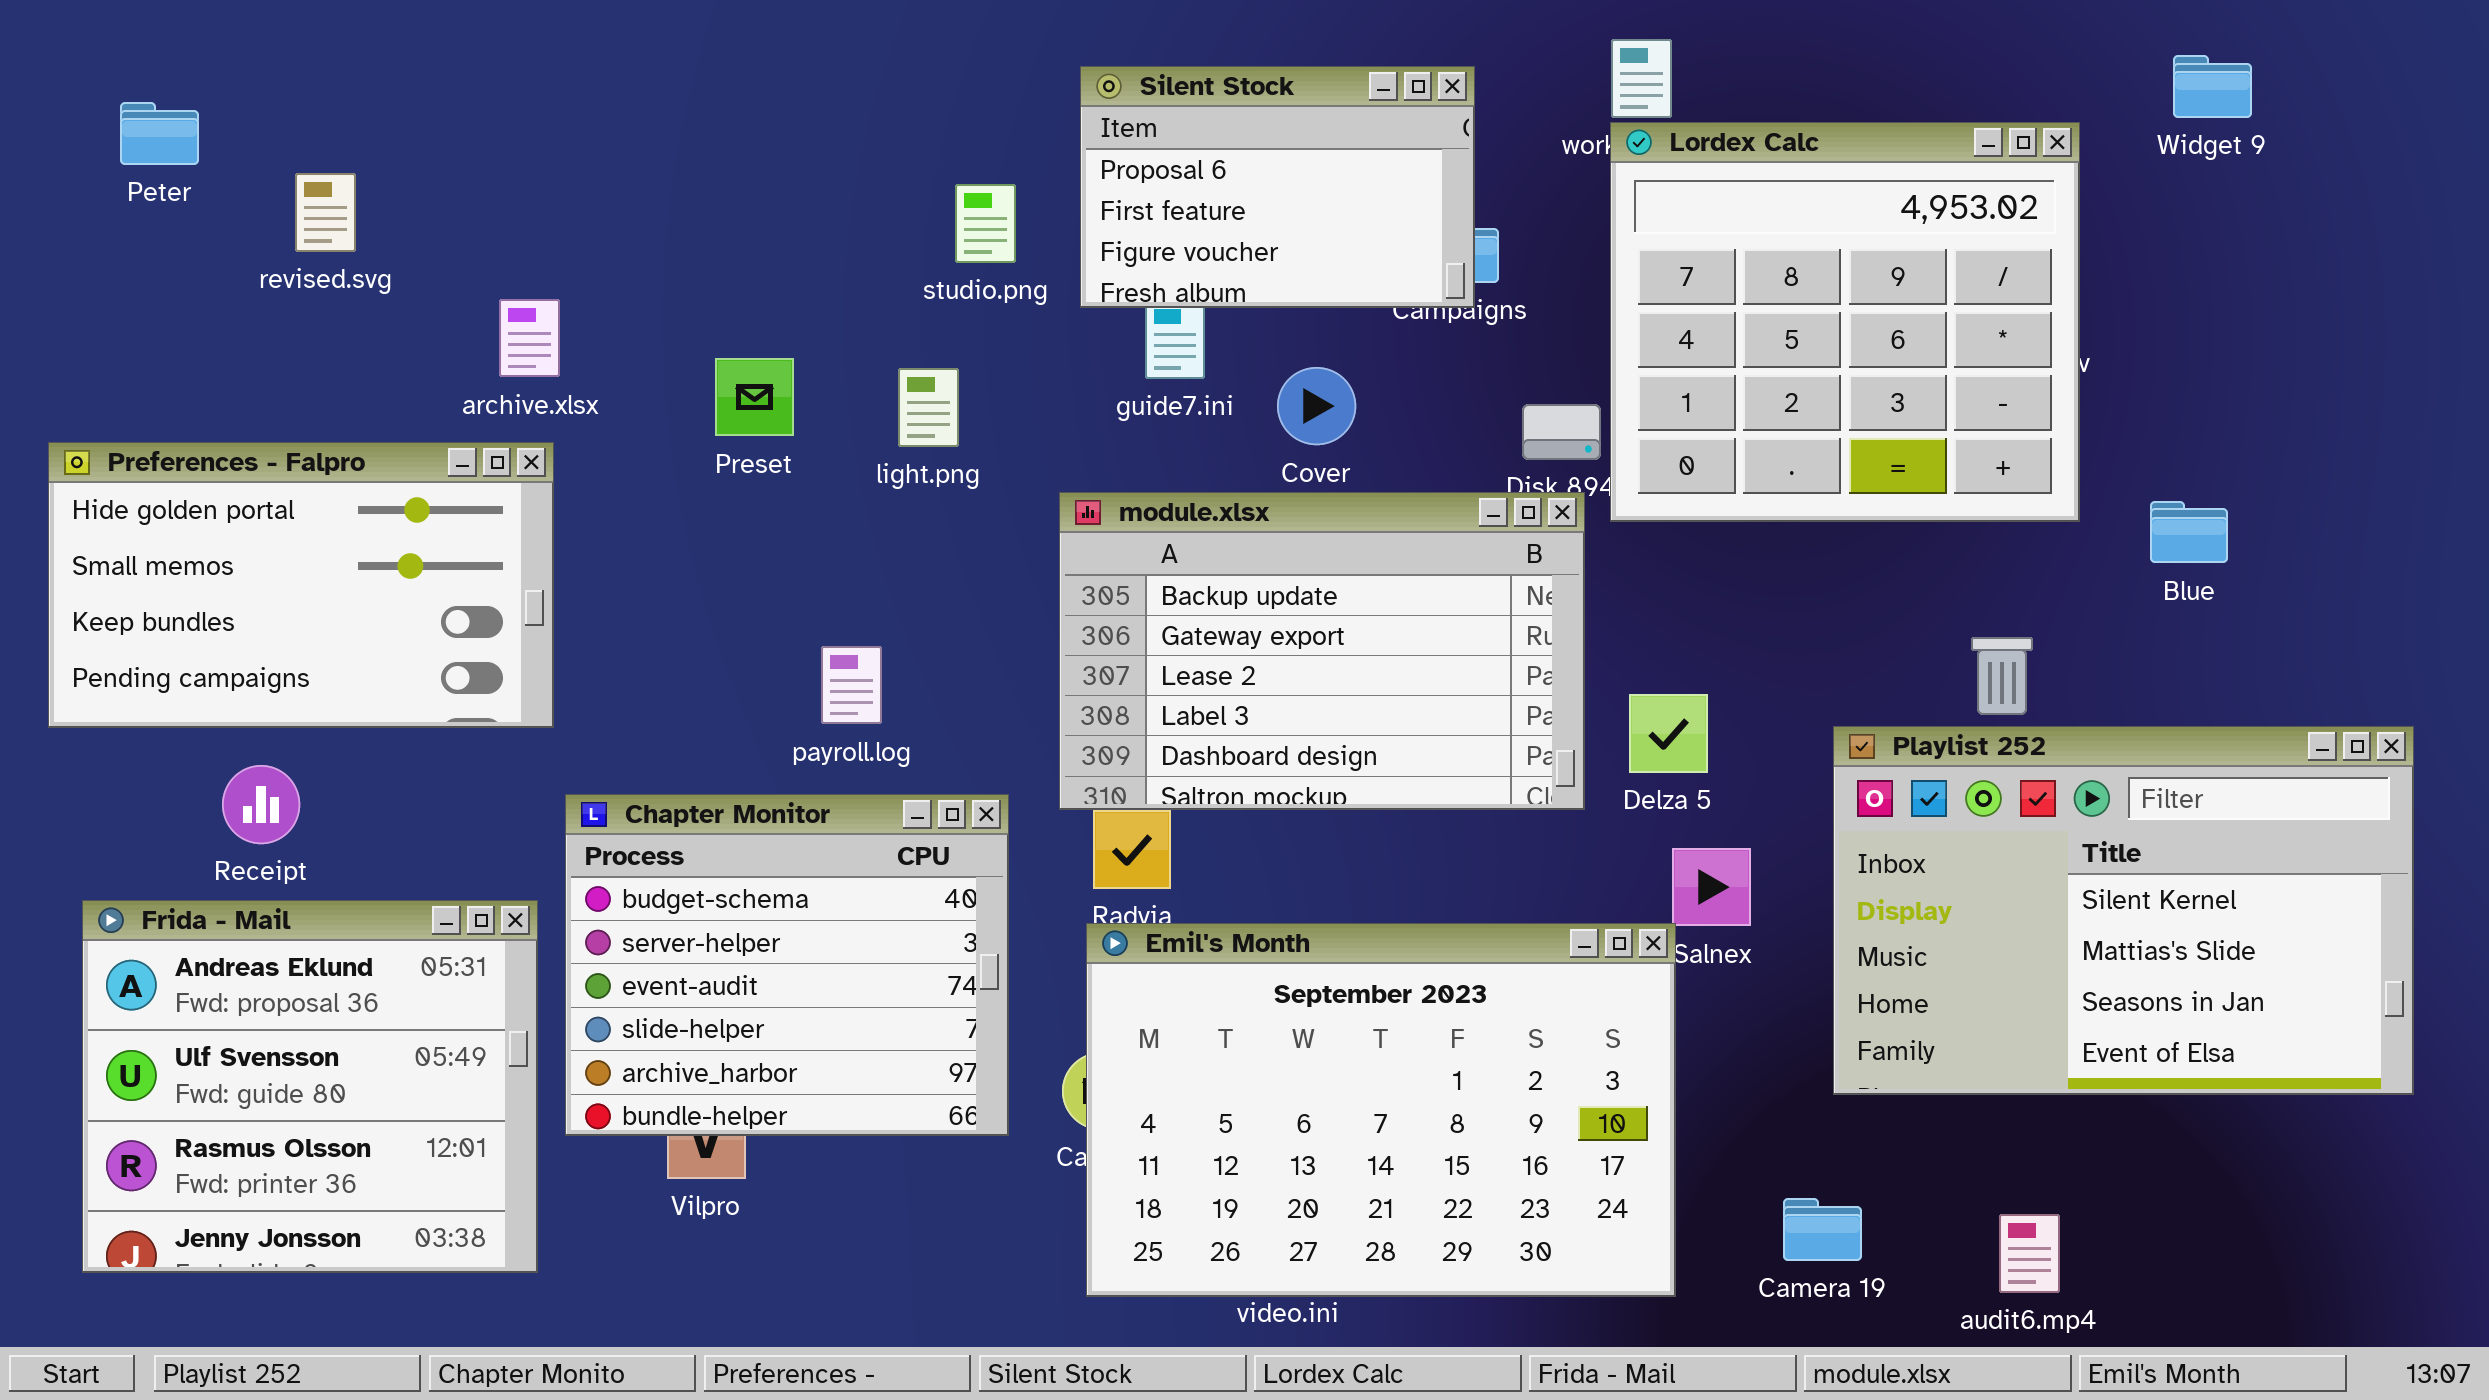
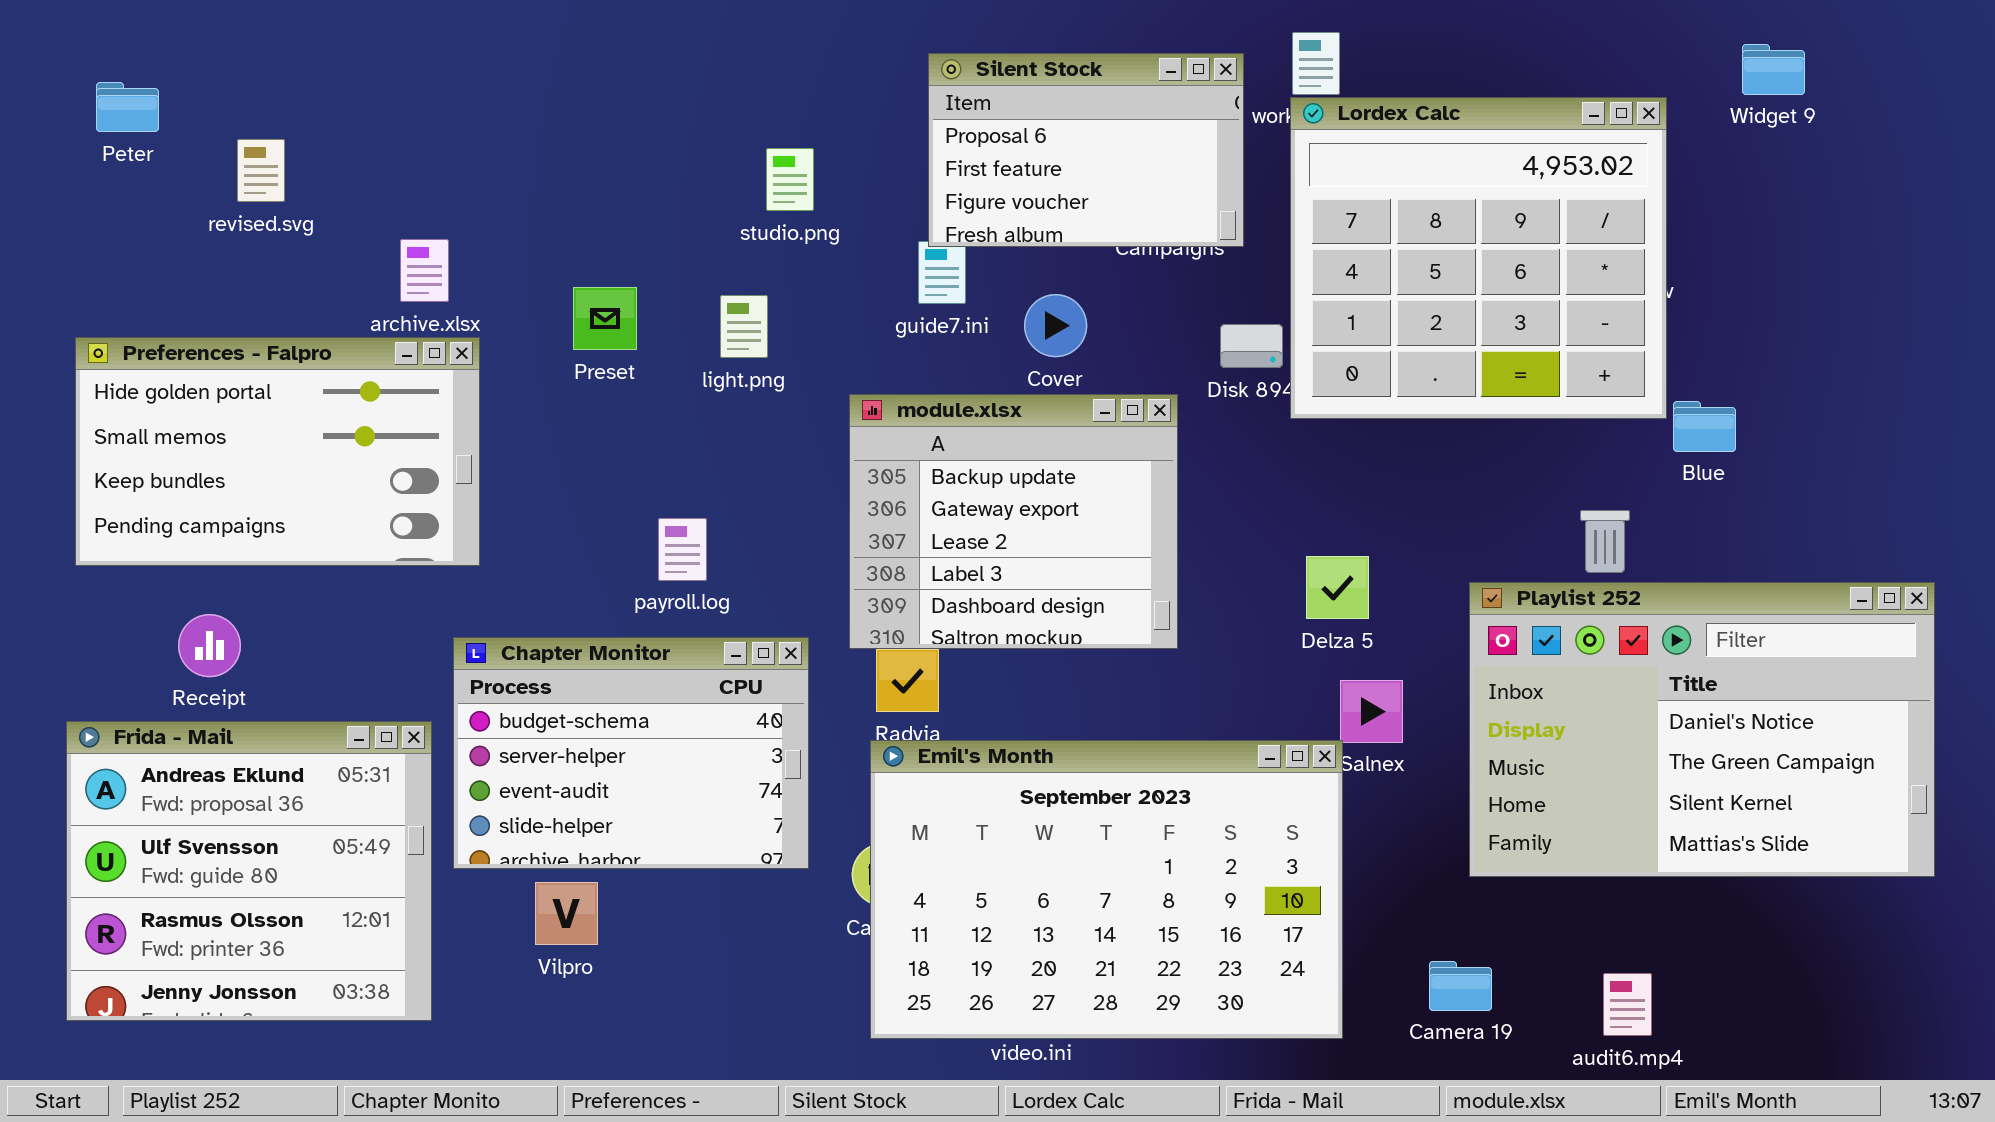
Silent Stock: [1080,66,1475,308] -> [928,53,1244,247], moved
Preferences - Falpro: [48,442,554,728] -> [75,337,480,566], moved
module.xlsx: [1059,492,1585,810] -> [849,394,1178,649], resized
Blue: [2150,501,2228,563] -> [1673,401,1736,452], moved
Playlist 252: [1833,726,2414,1095] -> [1469,582,1935,877], scrolled up 2 rows
Chapter Monitor: [565,794,1009,1136] -> [453,637,809,869], resized

